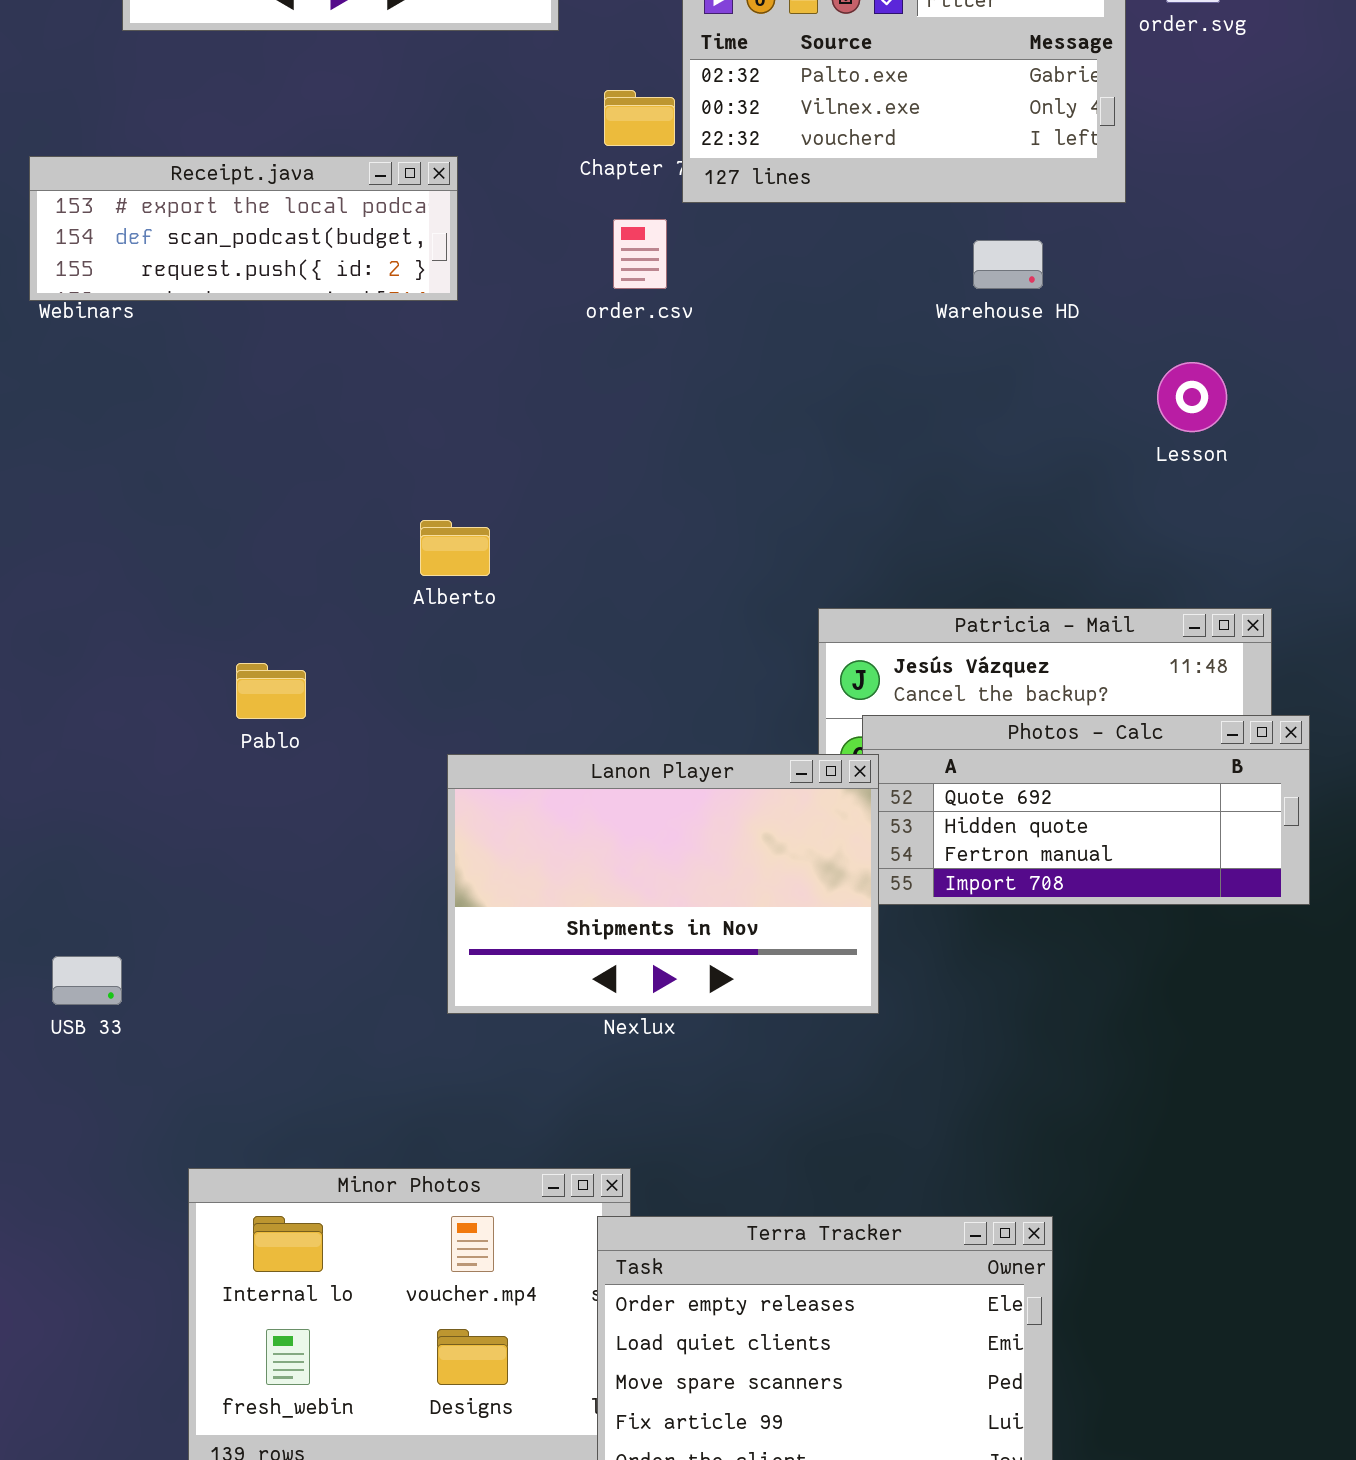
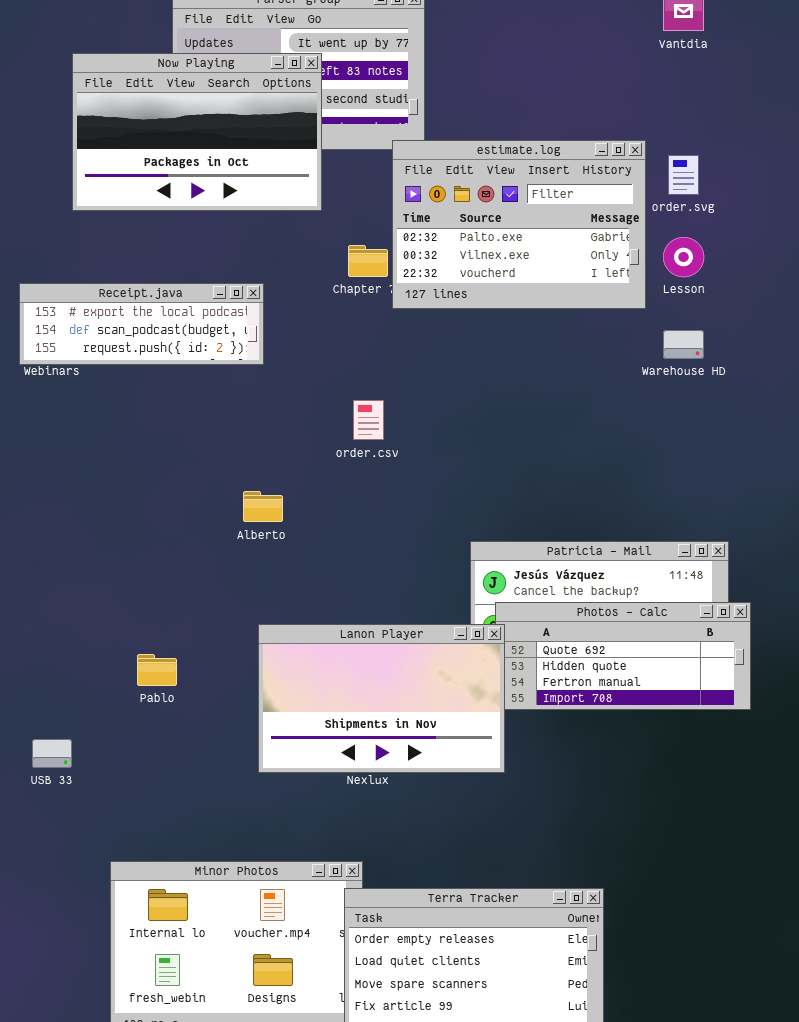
order.csv: [613,219,667,289] -> [353,400,384,440], moved
Warehouse HD: [973,240,1043,289] -> [663,330,704,359], moved
Lesson: [1157,362,1227,432] -> [663,237,704,277], moved
Pablo: [236,663,306,719] -> [137,654,177,686], moved

